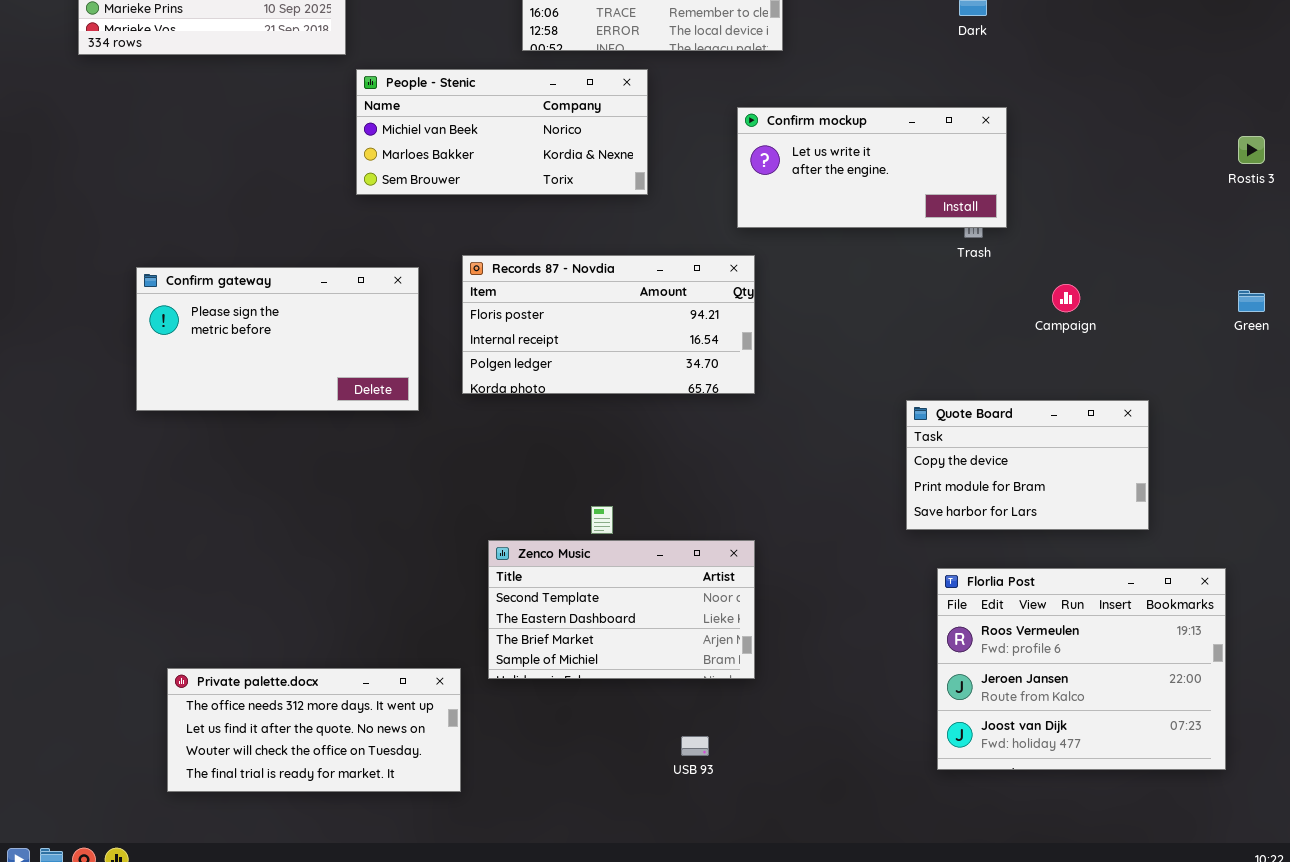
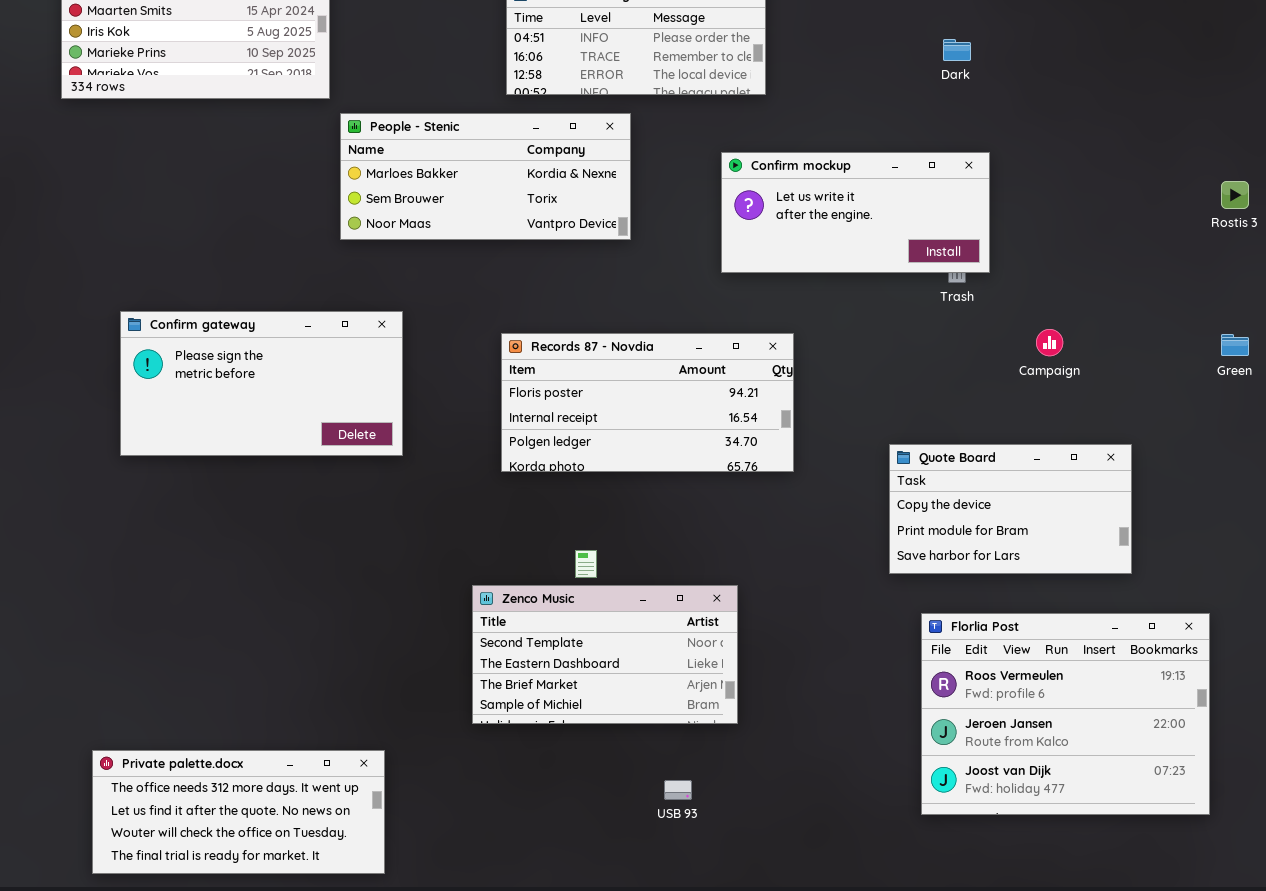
People - Stenic: [356,69,648,195] -> [340,113,631,240], scrolled down 1 row
Records 87 - Novdia: [462,255,755,394] -> [501,333,794,472], moved
Private palette.docx: [167,668,461,792] -> [92,750,385,874], moved

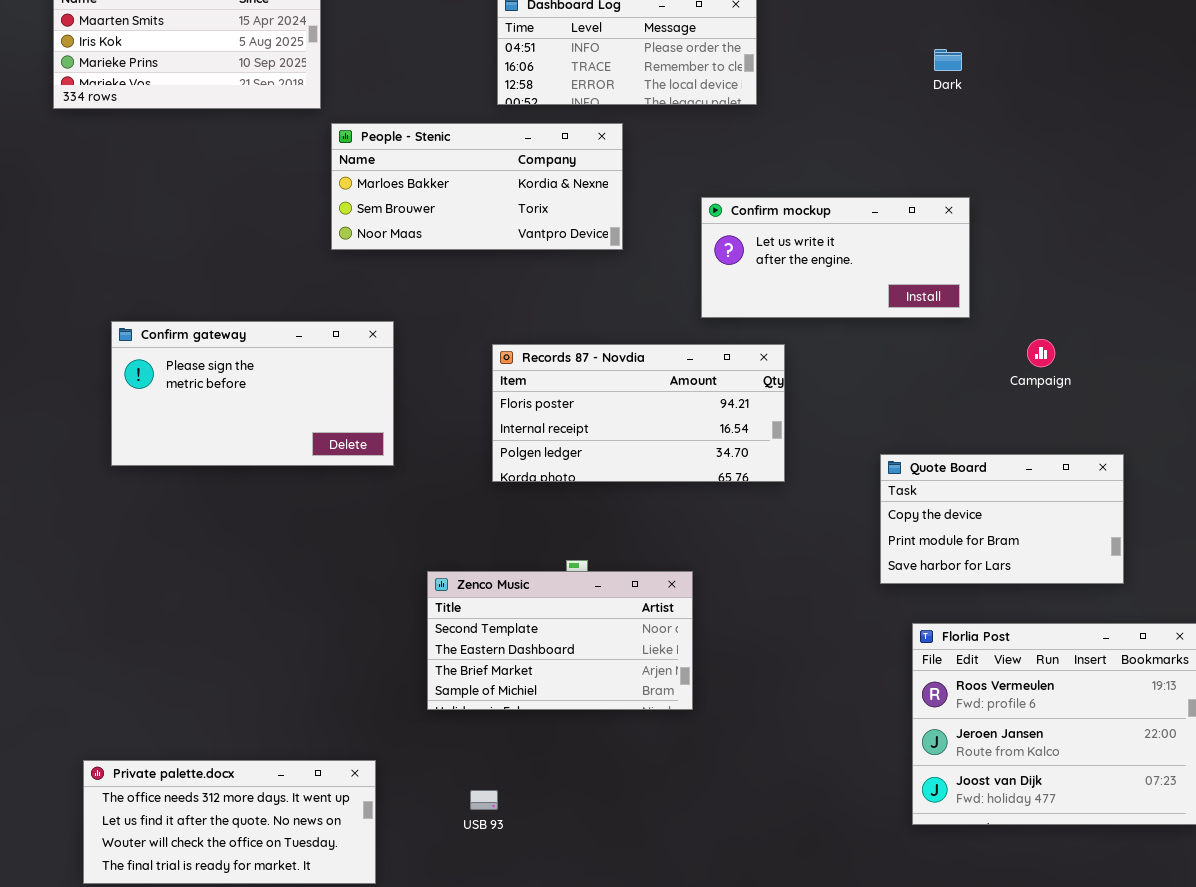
Confirm mockup: [721,152,990,273] -> [701,197,970,318], moved
Zenco Music: [472,585,738,724] -> [427,571,693,710], moved
USB 93: [664,780,692,800] -> [470,790,498,810], moved

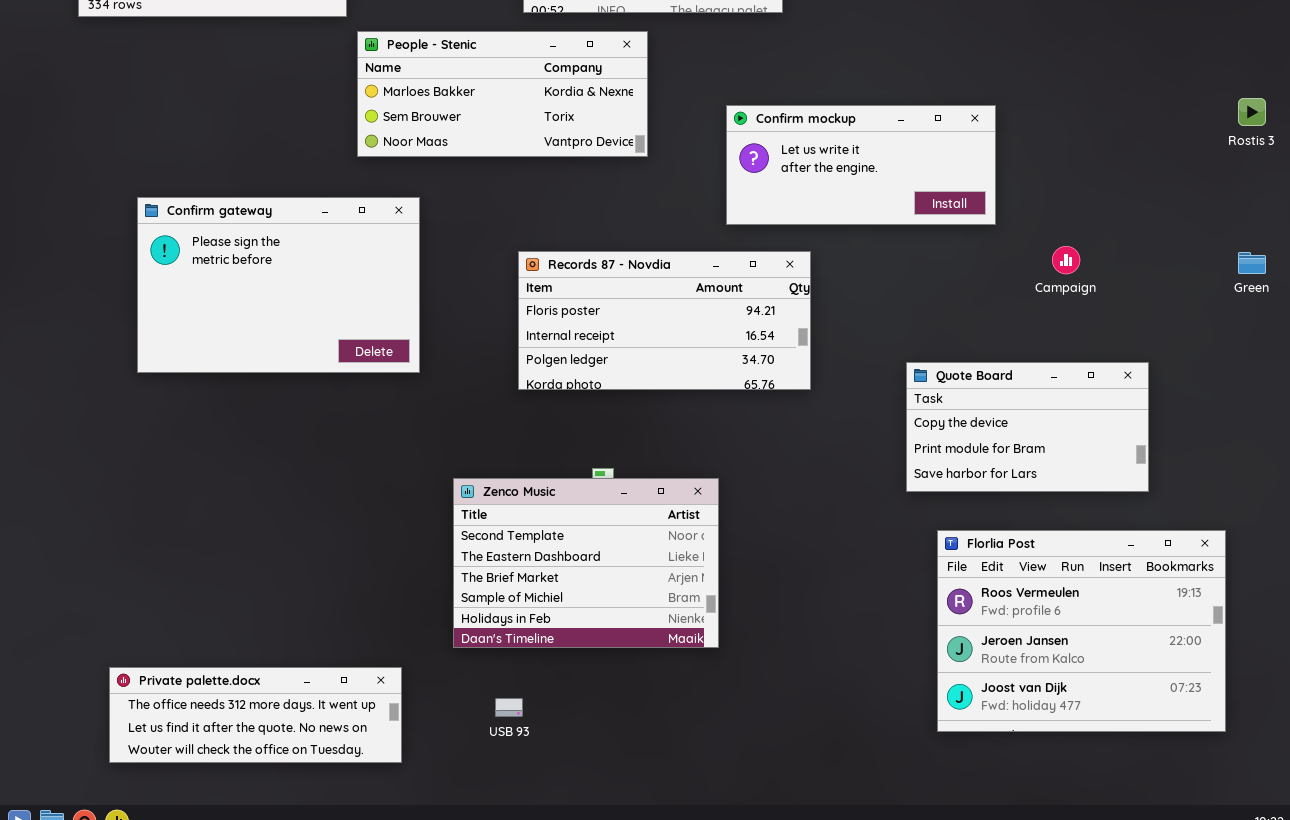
Confirm gateway: [111,321,394,466] -> [137,197,420,373], resized
Zenco Music: [427,571,693,710] -> [453,478,719,648], resized
Private palette.docx: [83,760,376,884] -> [109,667,402,763], resized

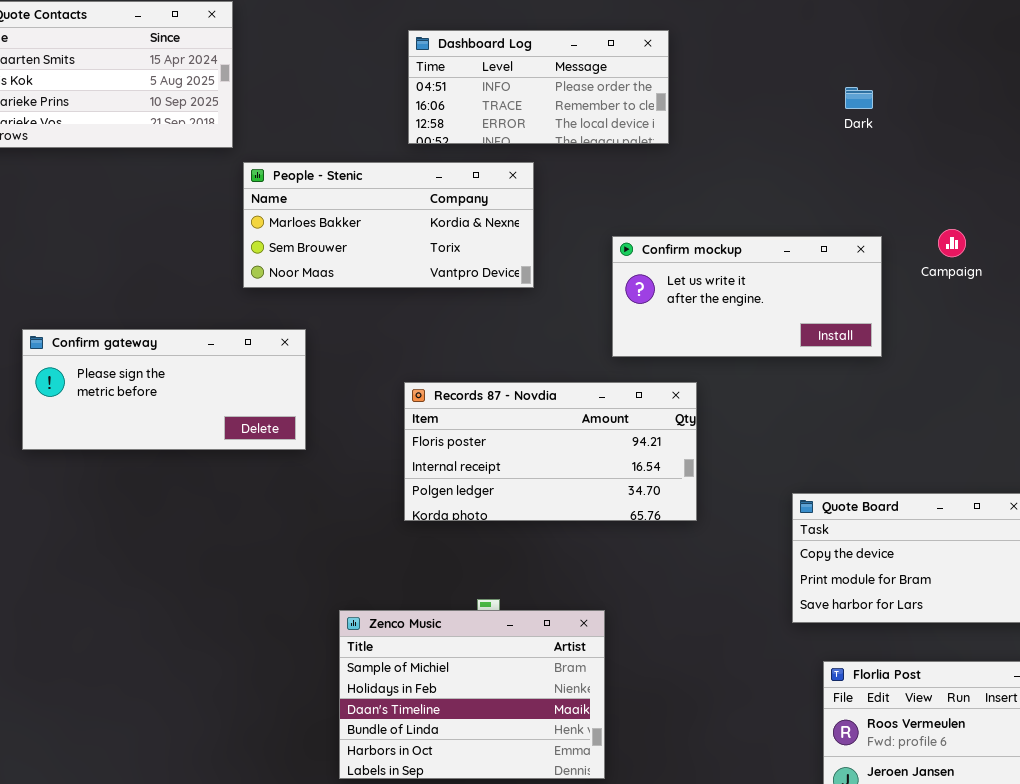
Confirm gateway: [137,197,420,373] -> [22,329,306,450], resized
Campaign: [1052,246,1080,274] -> [938,229,966,257], moved
Zenco Music: [453,478,719,648] -> [339,610,605,779], scrolled down 3 rows

